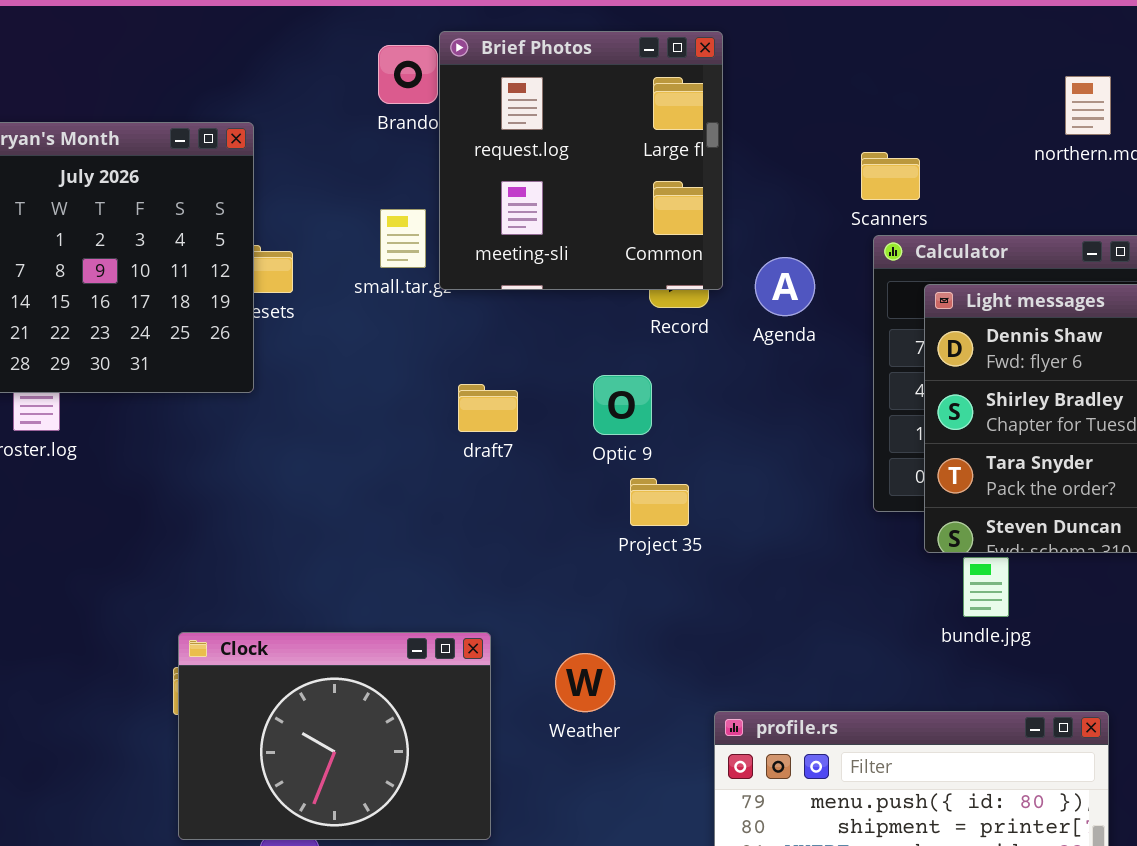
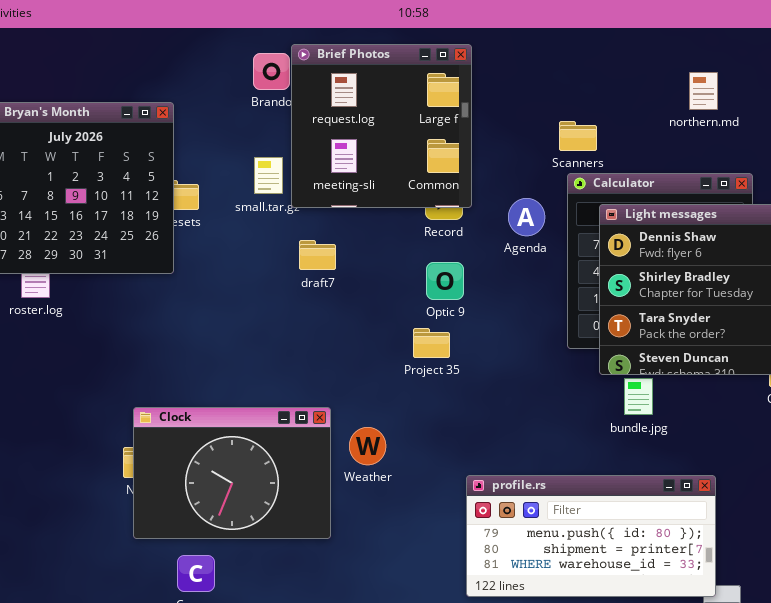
Agenda: [755,257,815,316] -> [508,198,545,236], moved
Optic 9: [593,375,652,435] -> [426,262,464,300], moved
draft7: [458,384,518,432] -> [299,240,336,270], moved
Clock: [178,632,491,840] -> [133,407,331,539], moved
Weather: [555,653,615,712] -> [349,427,386,465], moved

